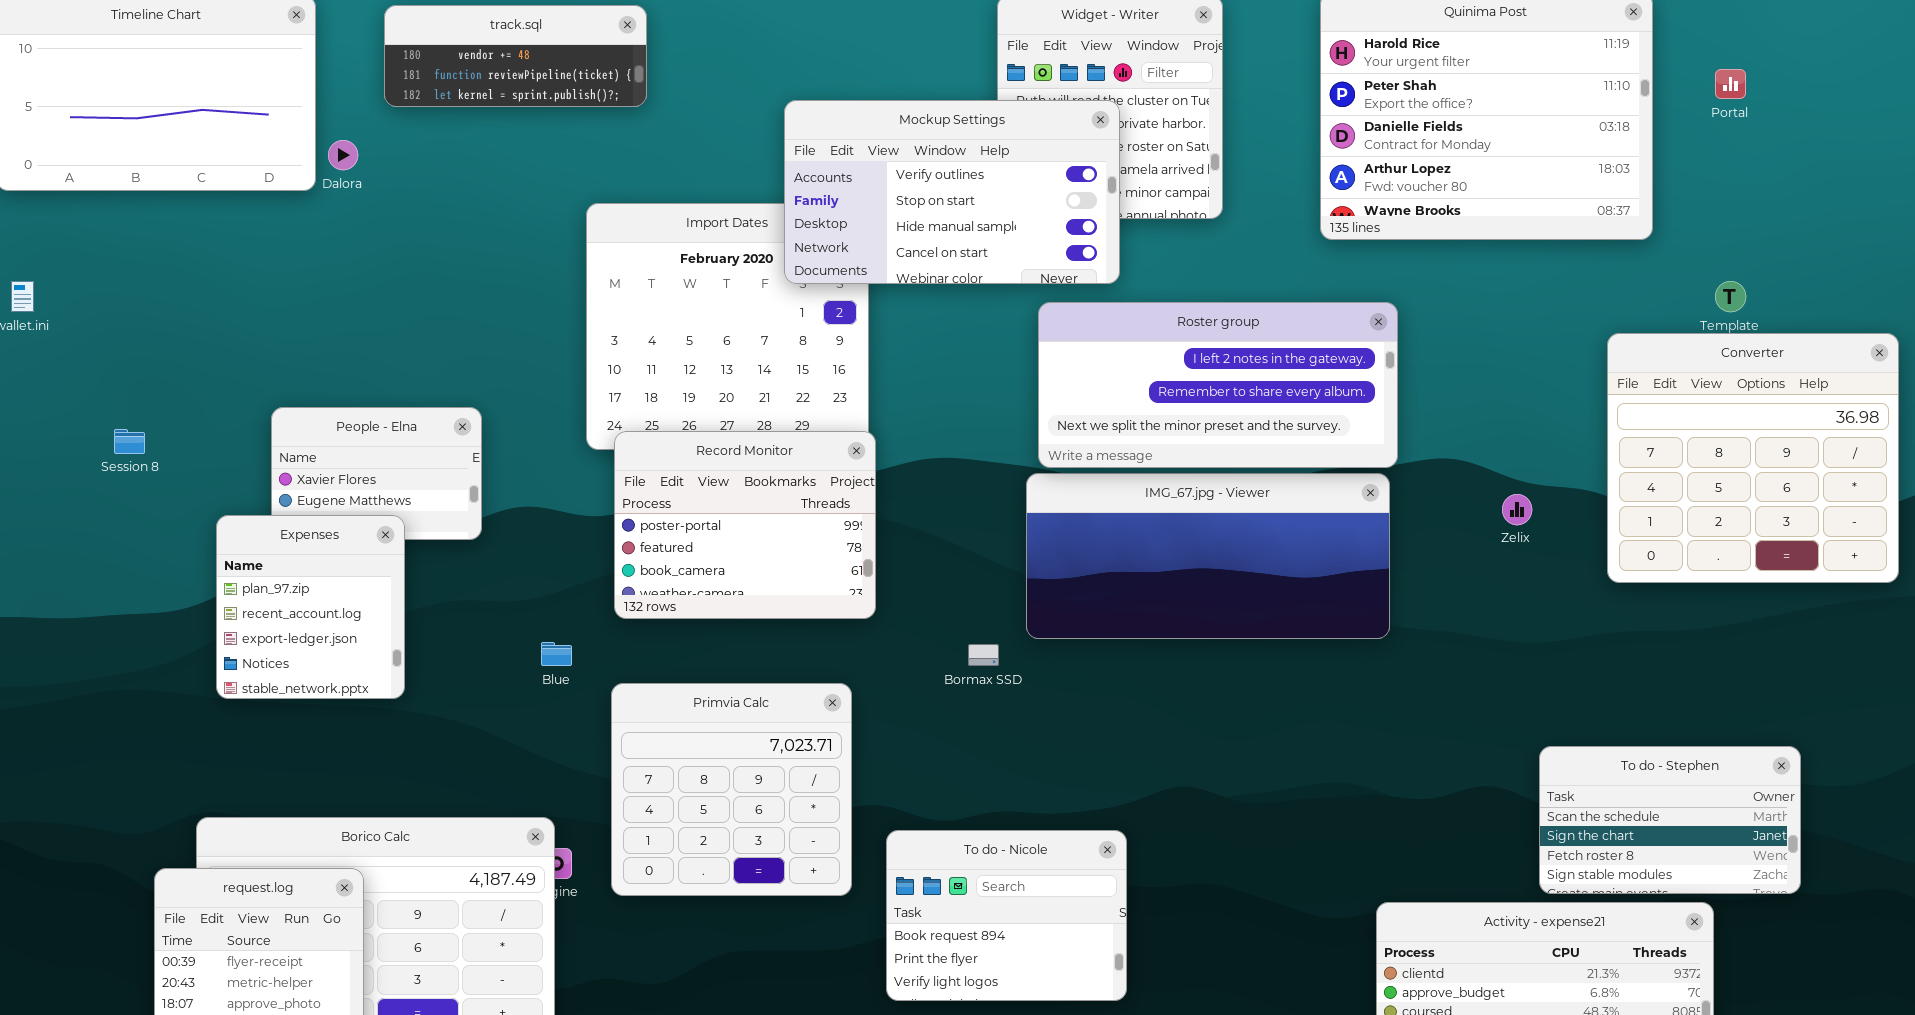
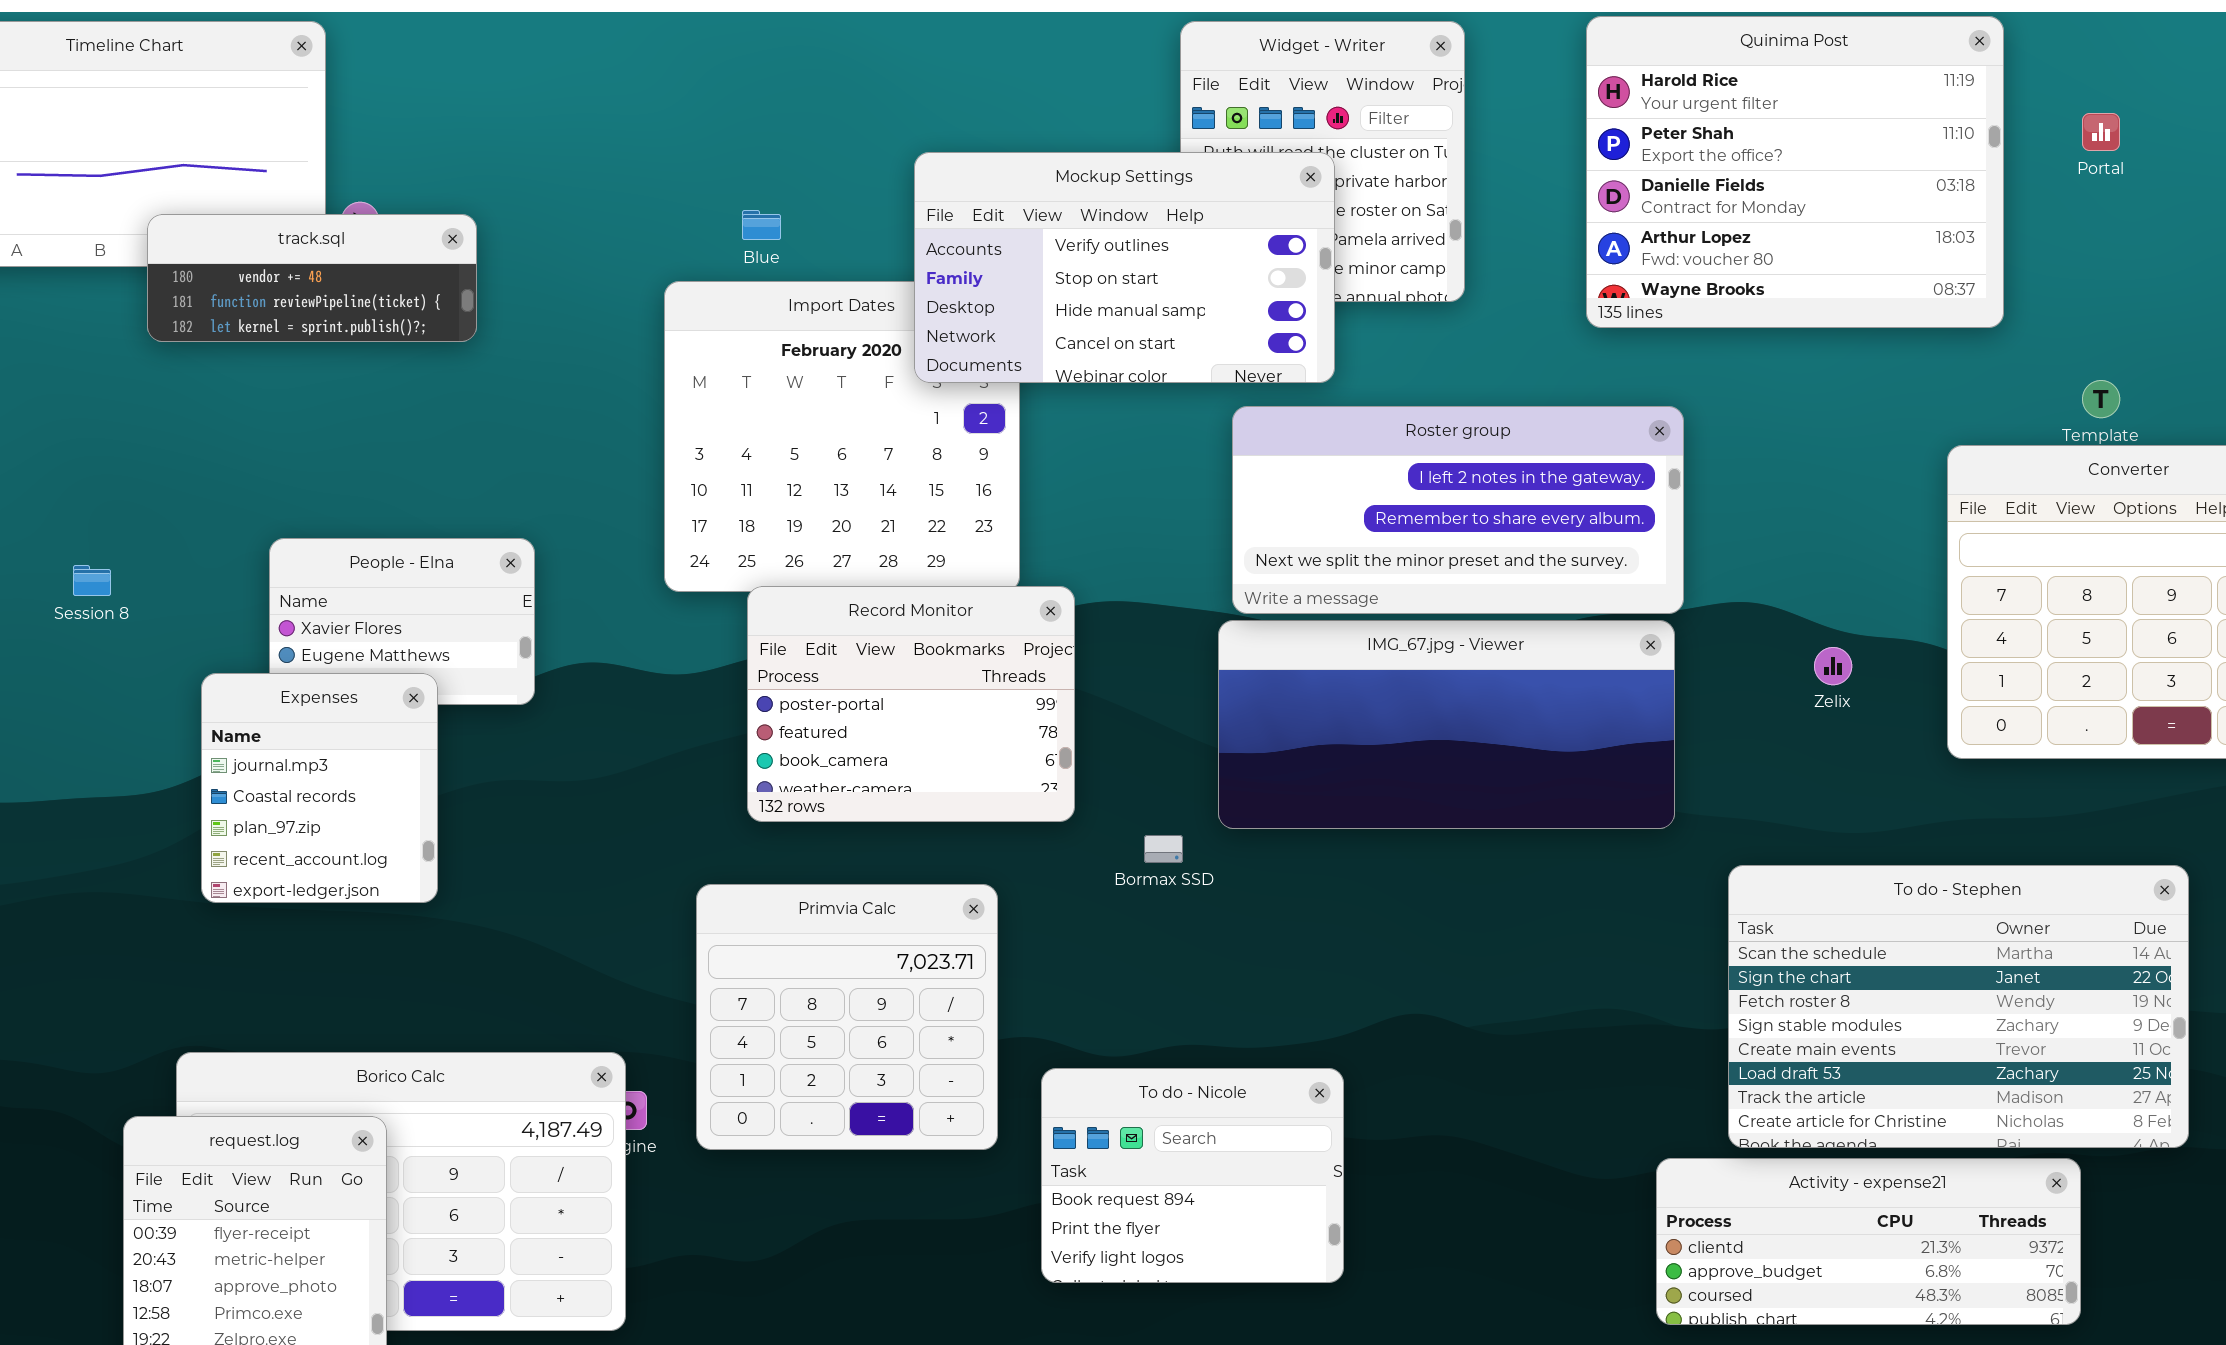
track.sql: [384,5,647,107] -> [147,214,477,342], moved
Record Monitor: [614,431,876,619] -> [747,586,1075,822], moved
Expenses: [216,515,405,699] -> [201,673,438,903], scrolled up 2 rows
Blue: [541,642,572,666] -> [742,210,781,240], moved
To do - Stephen: [1539,746,1801,894] -> [1728,865,2189,1148], resized

